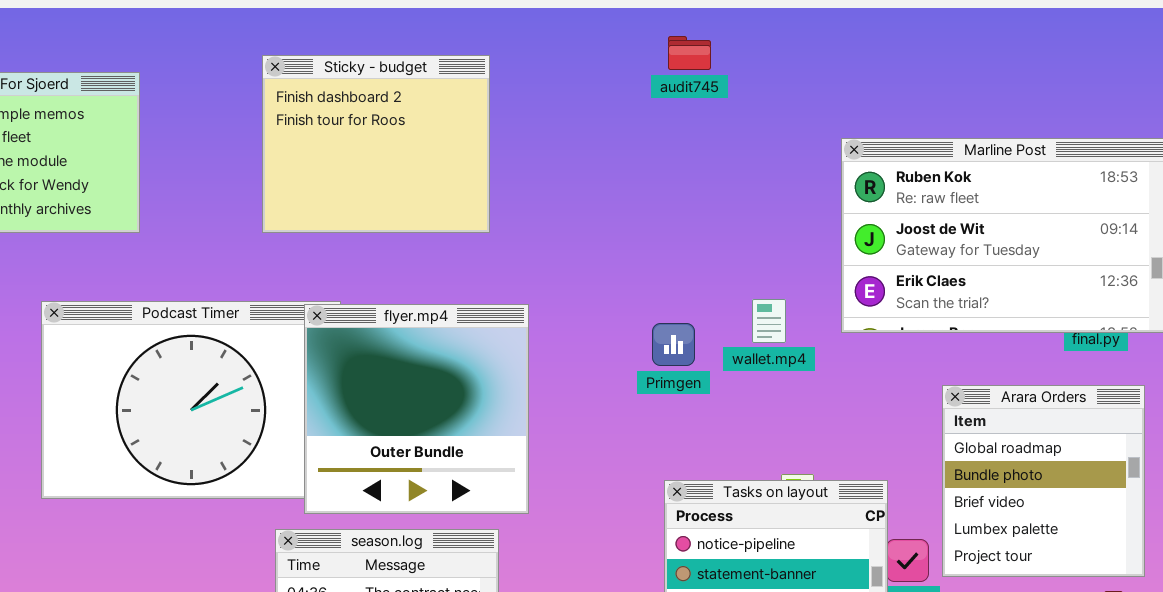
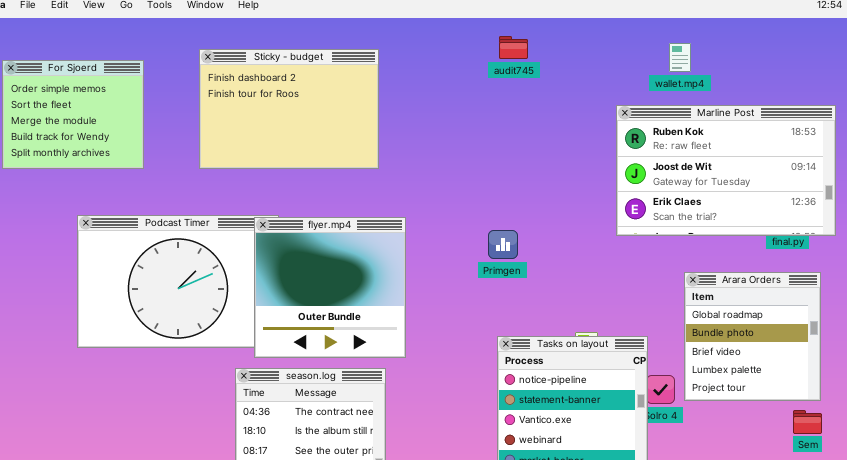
Sticky - budget: [262,55,490,233] -> [199,49,379,169], resized
wallet.mp4: [752,299,786,343] -> [669,43,691,72], moved

